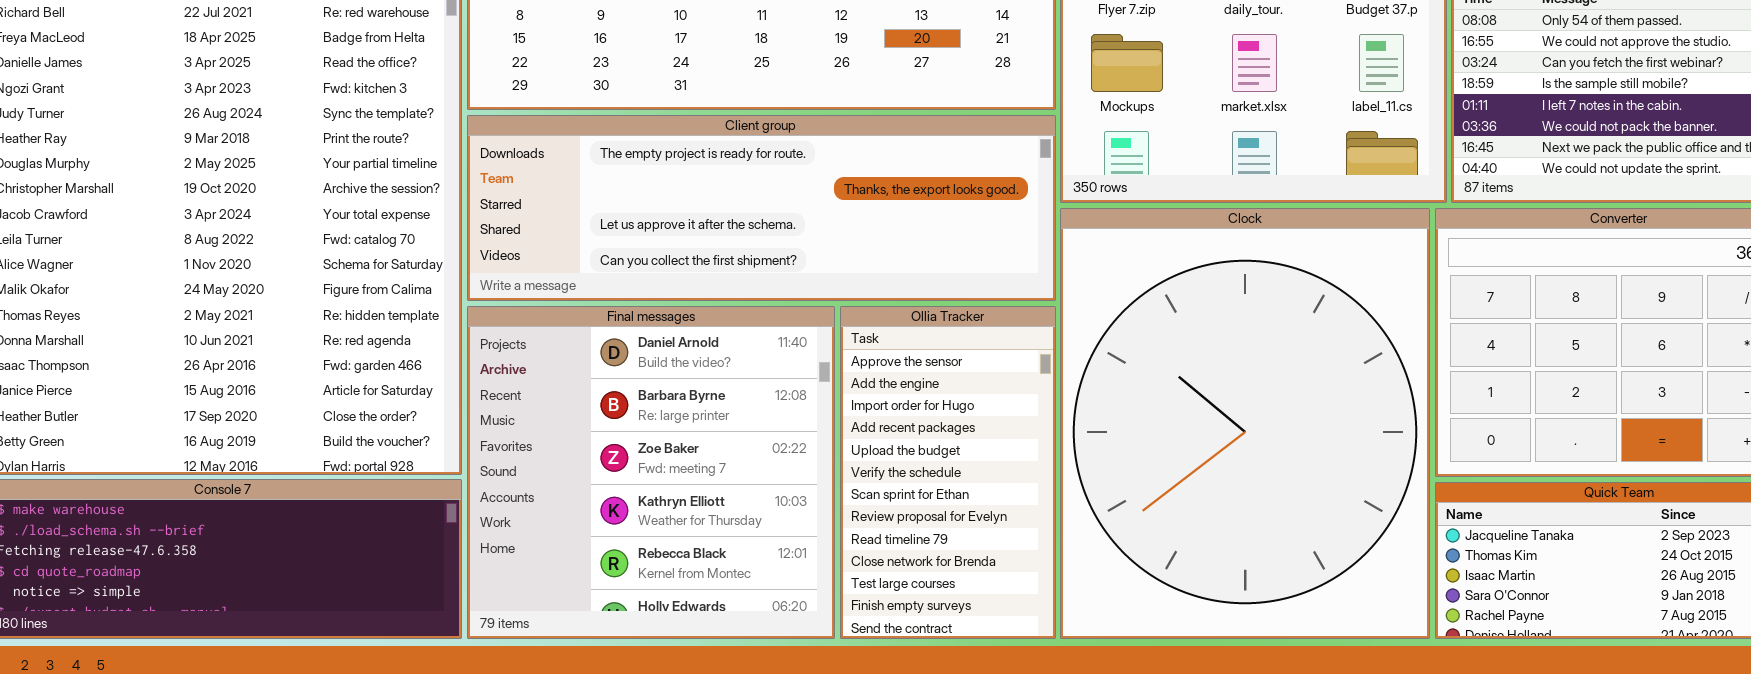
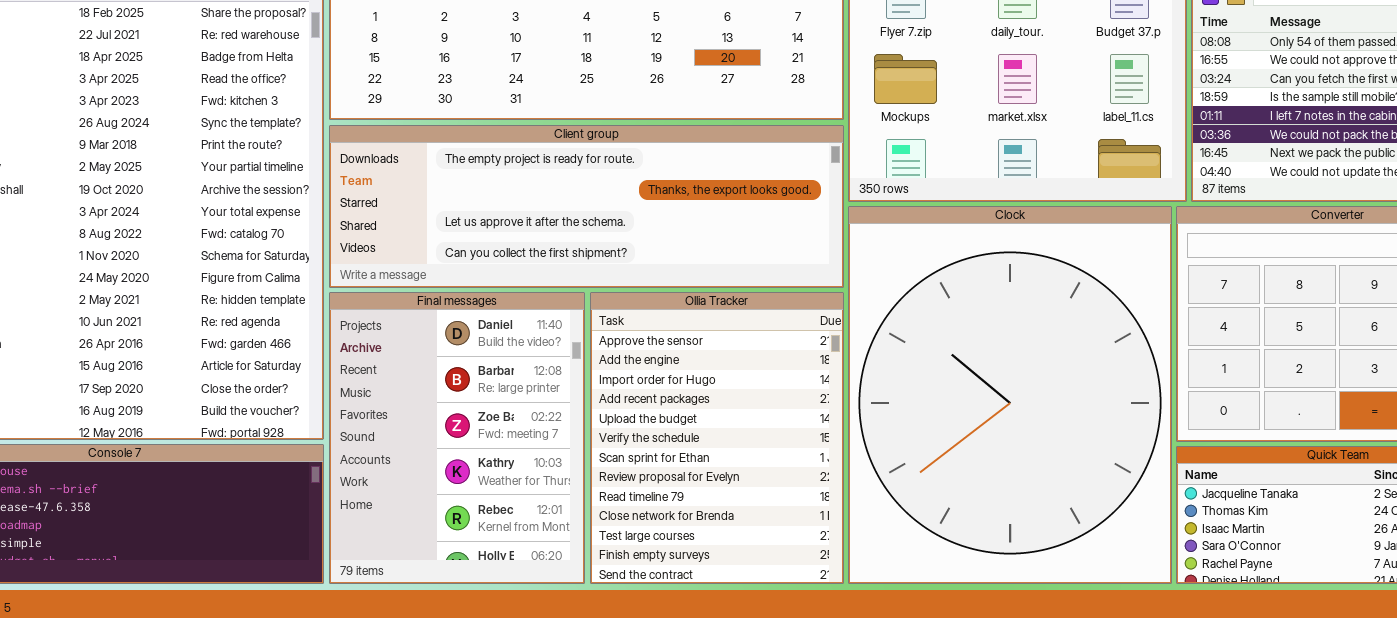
Final messages: [467,306,835,639] -> [329,292,585,584], resized
Ollia Tracker: [840,306,1056,639] -> [590,292,844,584], resized

